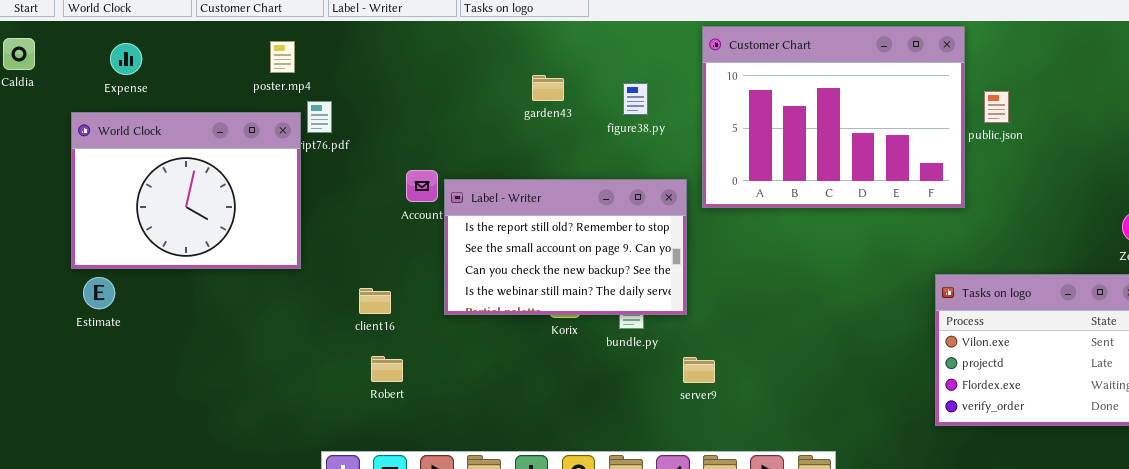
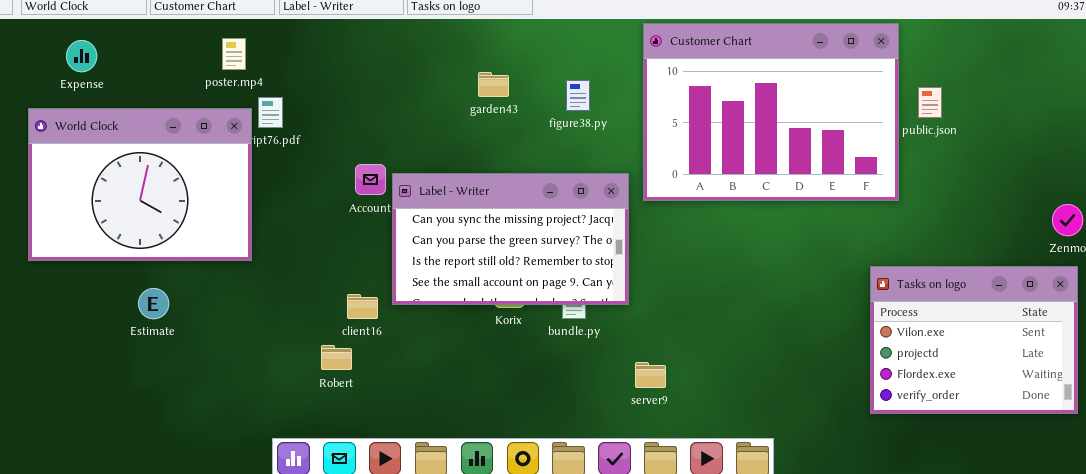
Label - Writer: [444,179,687,315] -> [392,173,629,305], scrolled up 2 rows
Estimate: [83,277,115,309] -> [138,288,169,319], moved
client16: [359,288,391,314] -> [347,294,378,319], moved
server9: [683,357,715,383] -> [635,362,666,388], moved

